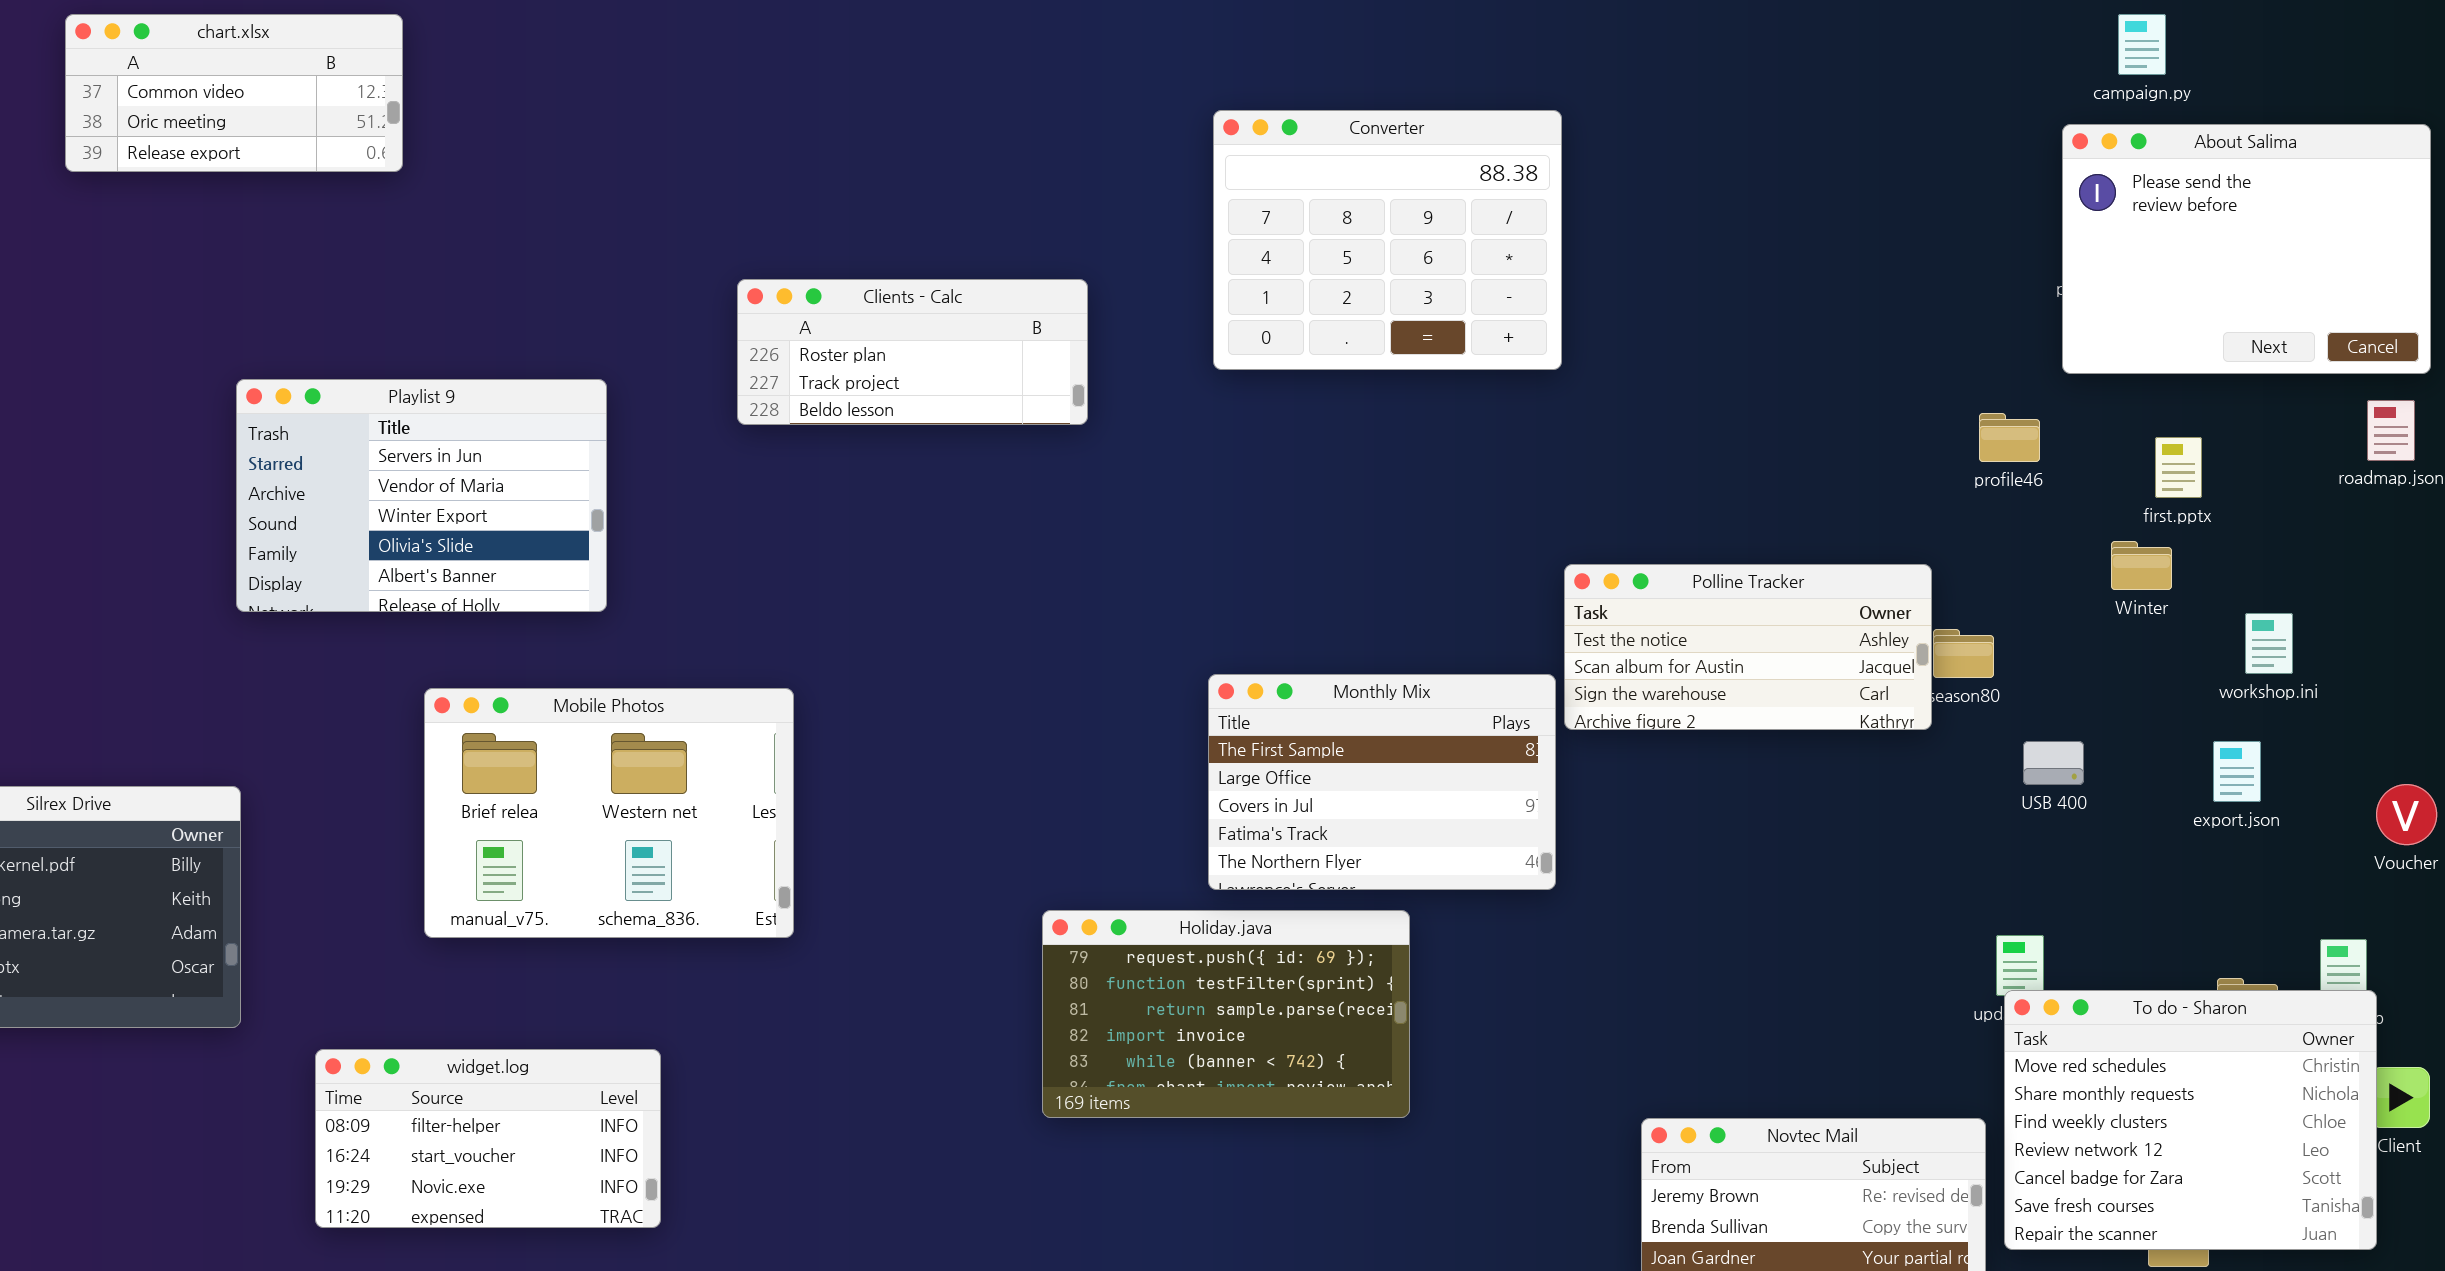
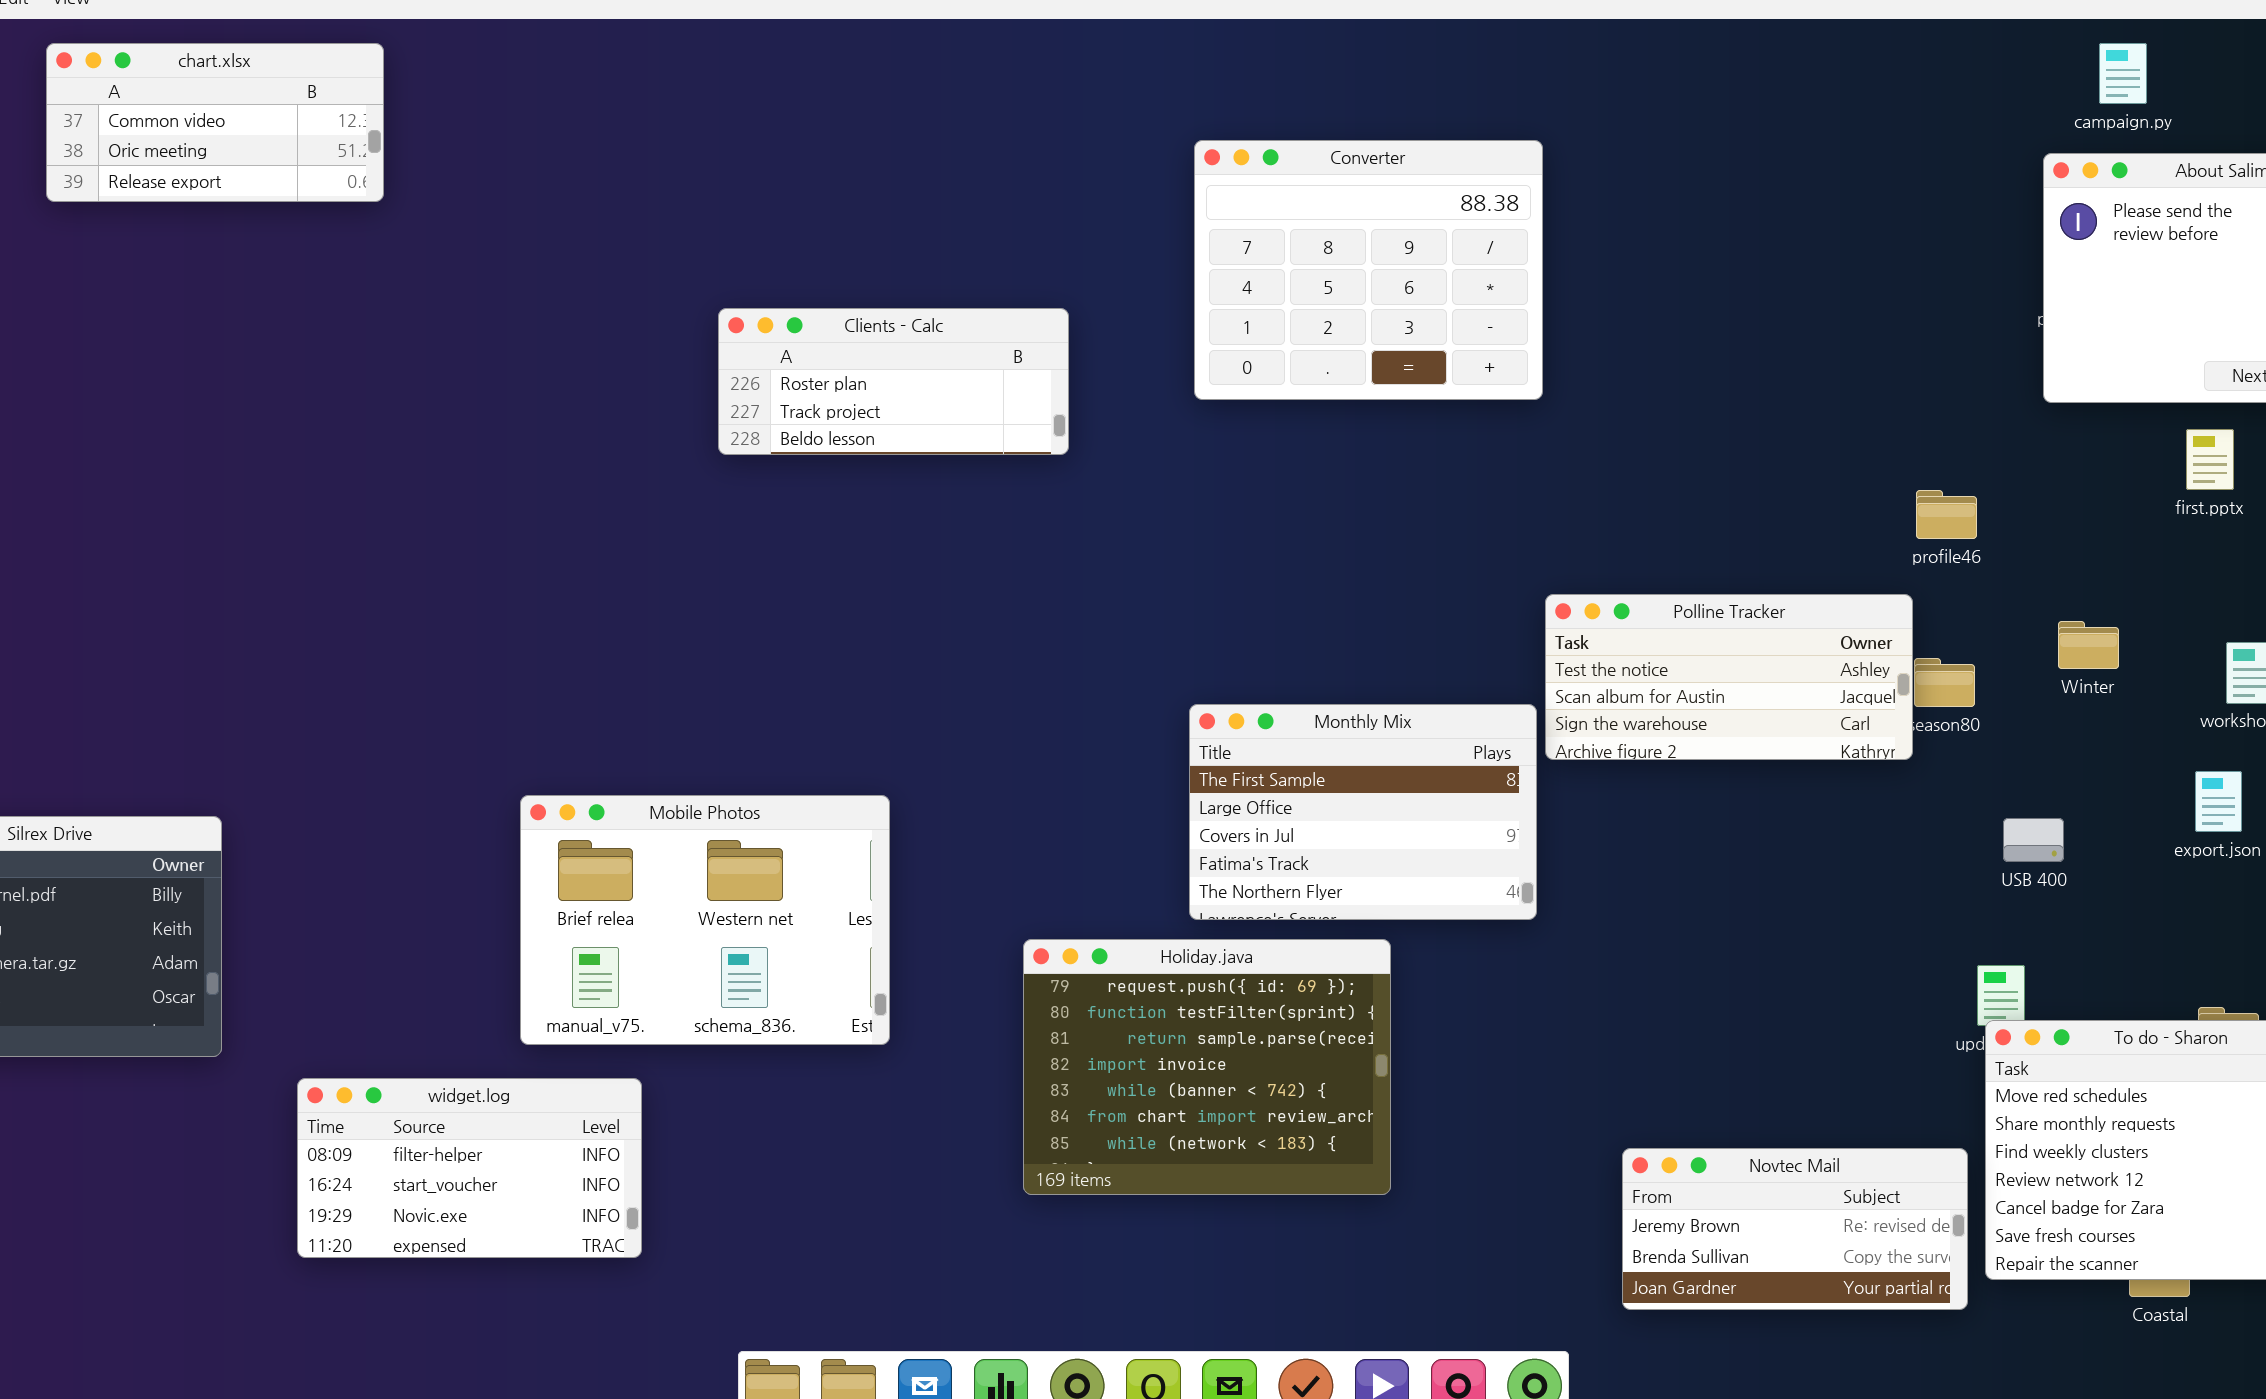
Playlist 9: [236,379,607,612] -> none, closed
profile46: [1979,413,2040,462] -> [1916,490,1977,539], moved
first.pptx: [2155,437,2202,498] -> [2186,429,2234,490], moved
Winter: [2111,541,2172,590] -> [2058,621,2119,669], moved
Mobile Photos: [424,688,794,938] -> [520,795,890,1045], moved
USB 400: [2023,741,2084,785] -> [2003,818,2064,862], moved
Holiday.java: [1042,910,1410,1118] -> [1023,939,1391,1195], resized

